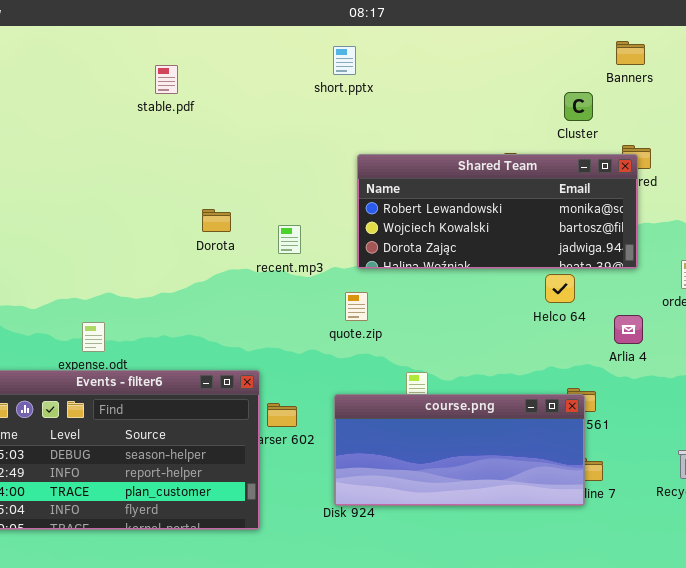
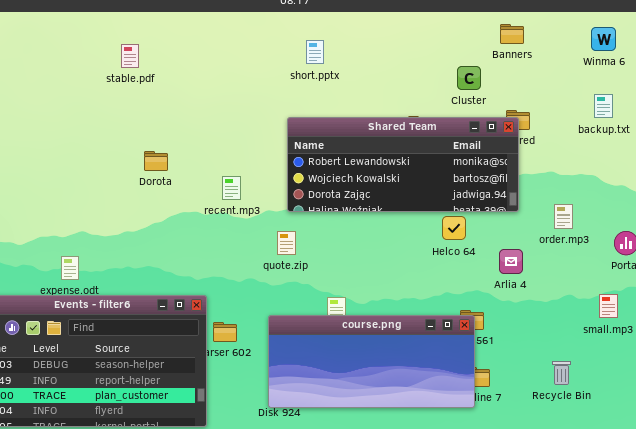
short.pptx: [333,46,356,75] -> [306,40,324,64], moved
Dorota: [202,209,231,232] -> [144,151,168,171], moved

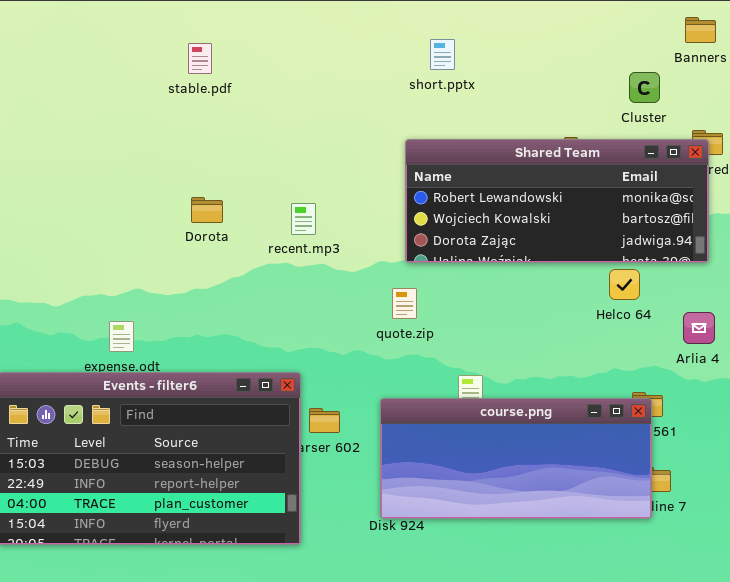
Dorota: [144,151,168,171] -> [191,197,223,223], moved
recent.mp3: [222,176,241,200] -> [291,203,316,235], moved

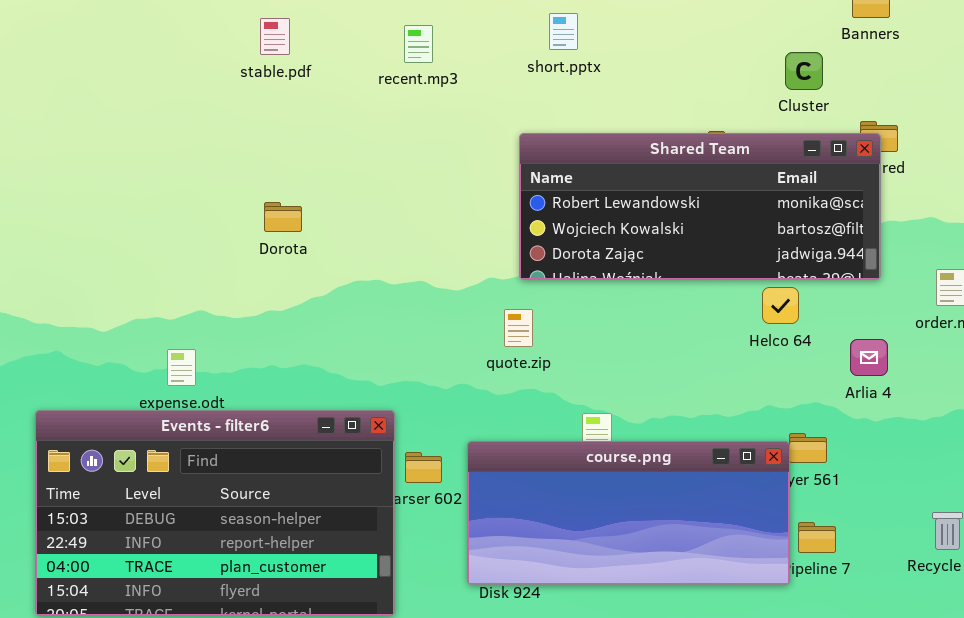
recent.mp3: [291,203,316,235] -> [404,25,433,63], moved
course.png: [380,398,652,519] -> [467,441,790,585], moved

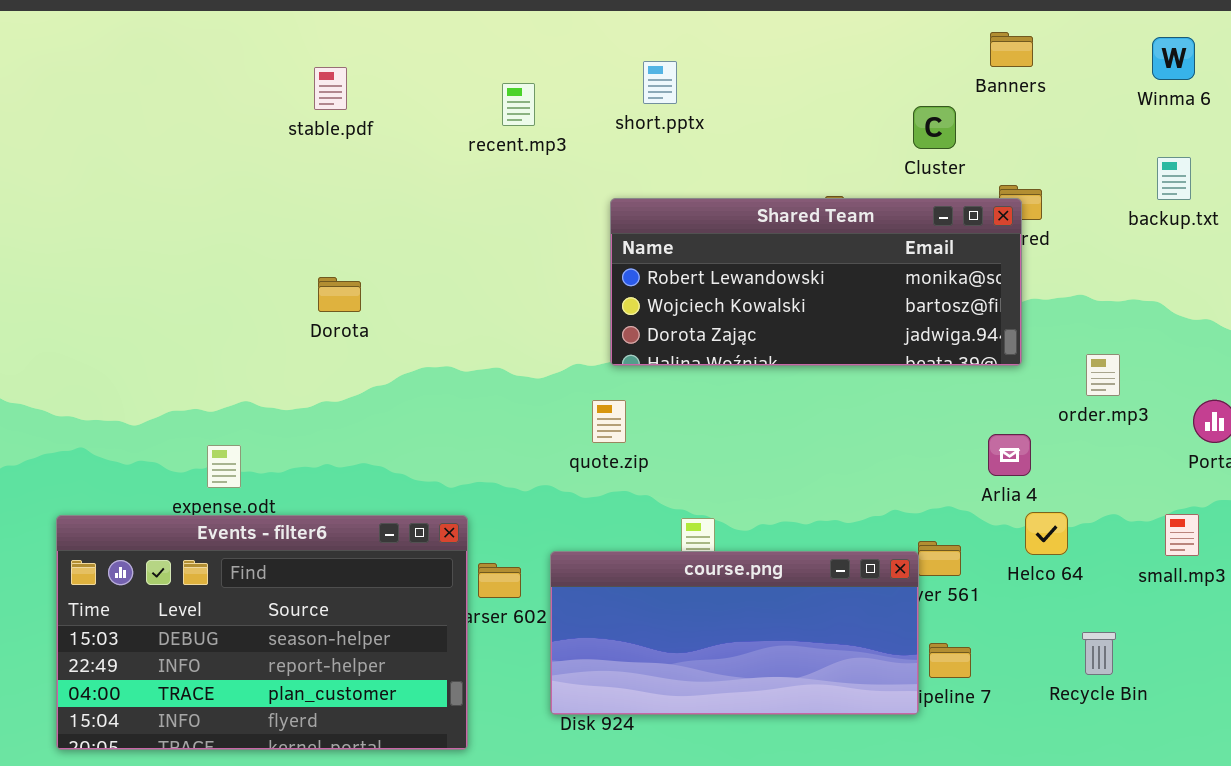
recent.mp3: [404,25,433,63] -> [502,83,535,126], moved
Helco 64: [762,287,799,324] -> [1025,512,1068,555], moved

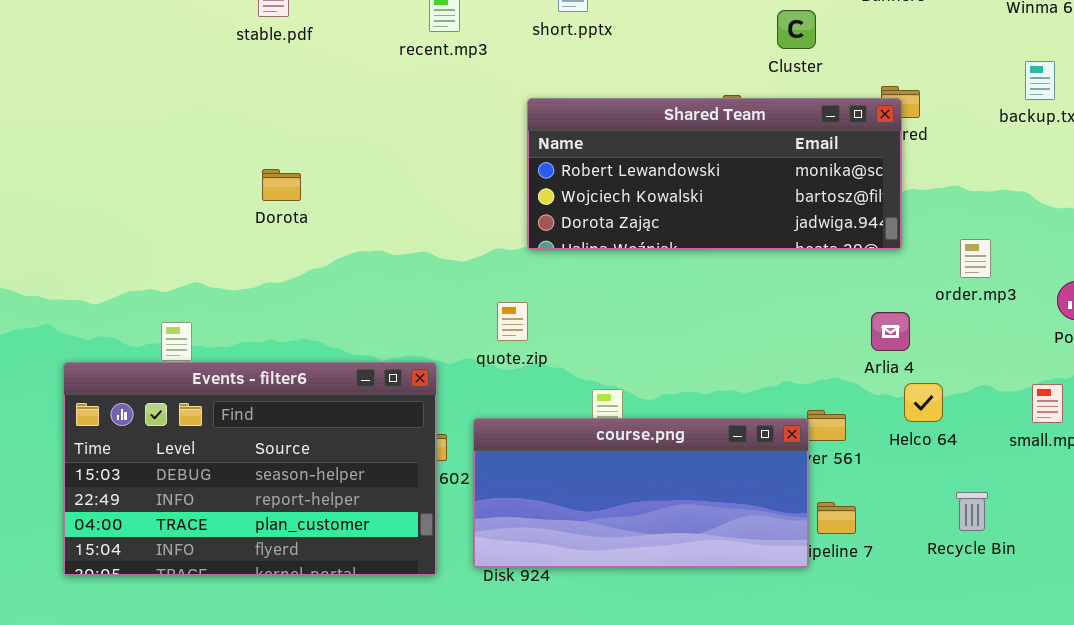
Cluster: [913,106,956,149] -> [777,10,816,49], moved
quote.zip: [592,400,626,443] -> [497,302,528,341], moved
Events - filter6: [56,515,468,750] -> [63,362,437,576], moved

